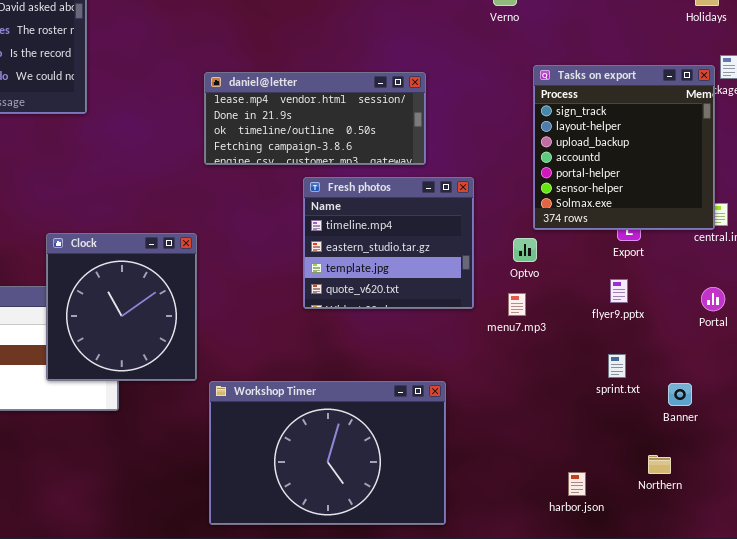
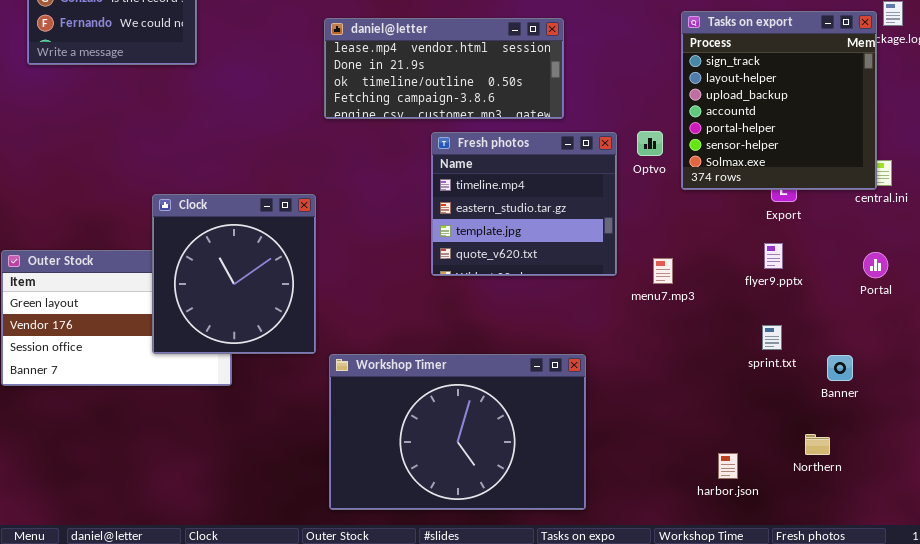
Optvo: [513,238,537,262] -> [637,131,663,156], moved

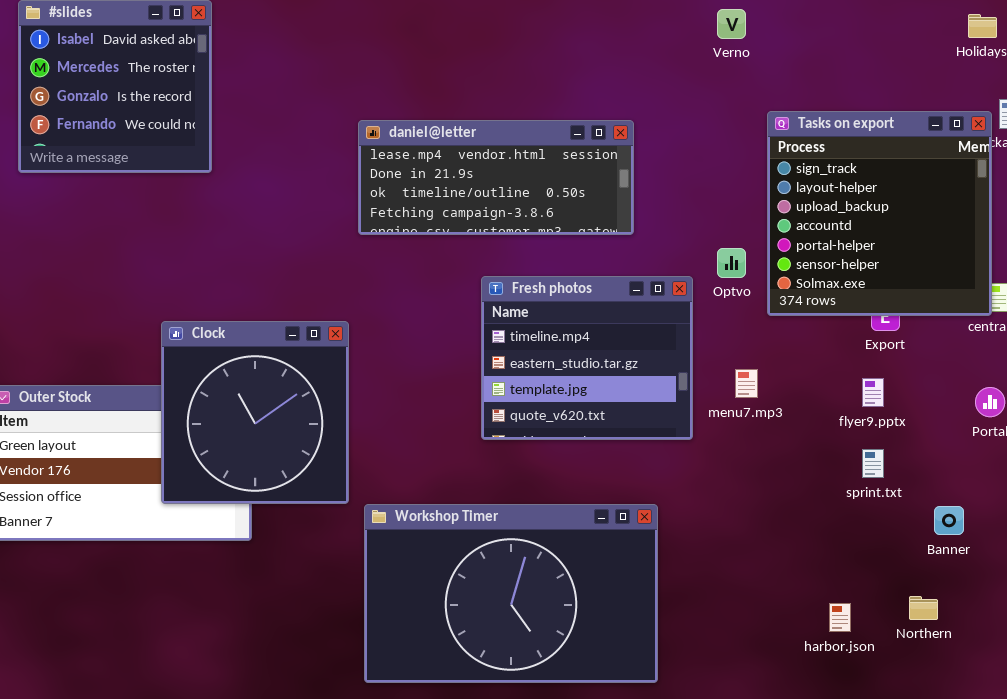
Fresh photos: [431,132,617,276] -> [481,276,693,440], moved
menu7.mp3: [653,258,673,284] -> [735,369,758,398], moved
sprint.txt: [762,325,782,350] -> [862,449,884,478], moved
harbor.json: [718,453,738,479] -> [829,603,851,632], moved

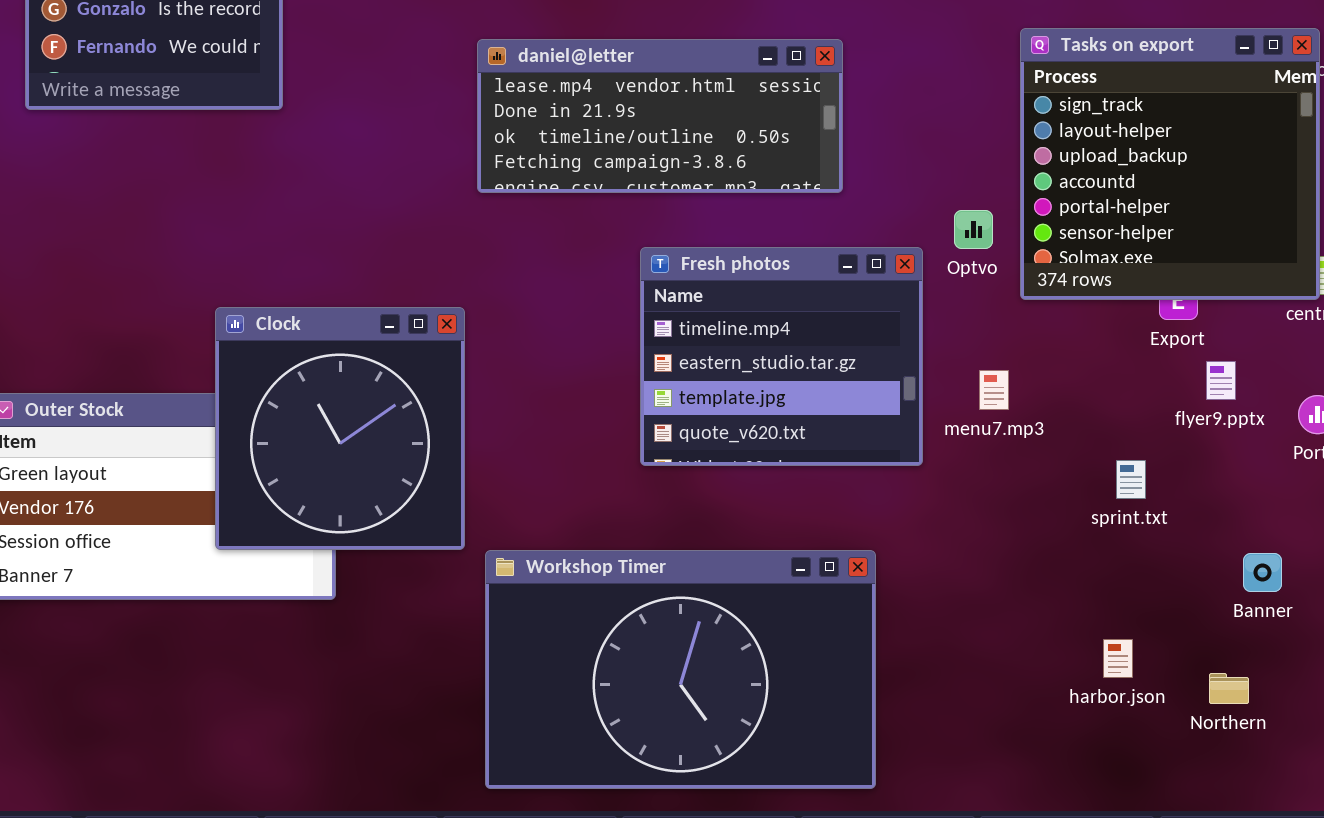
flyer9.pptx: [862,378,884,407] -> [1206,361,1236,400], moved
sprint.txt: [862,449,884,478] -> [1116,460,1146,499], moved
harbor.json: [829,603,851,632] -> [1103,639,1133,678], moved

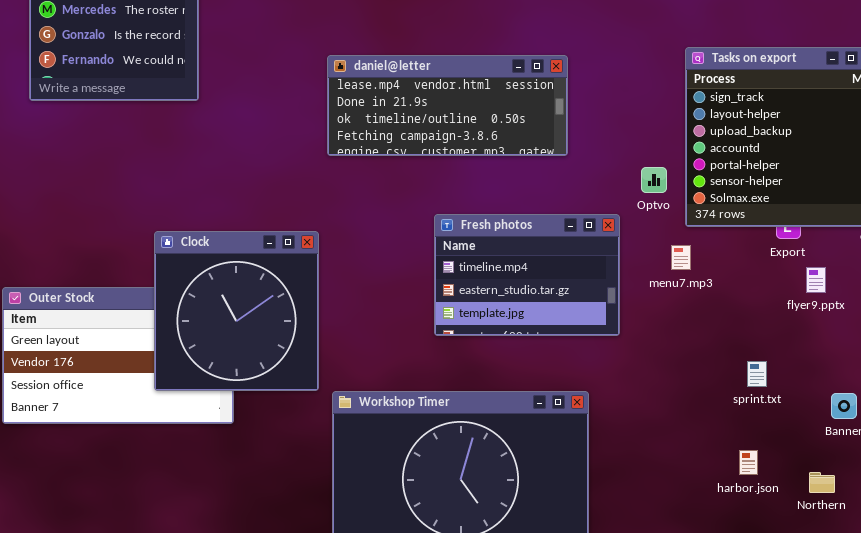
Fresh photos: [640,247,923,466] -> [434,214,620,336], resized
menu7.mp3: [979,370,1009,410] -> [671,245,691,270], moved
sprint.txt: [1116,460,1146,499] -> [747,361,767,387], moved

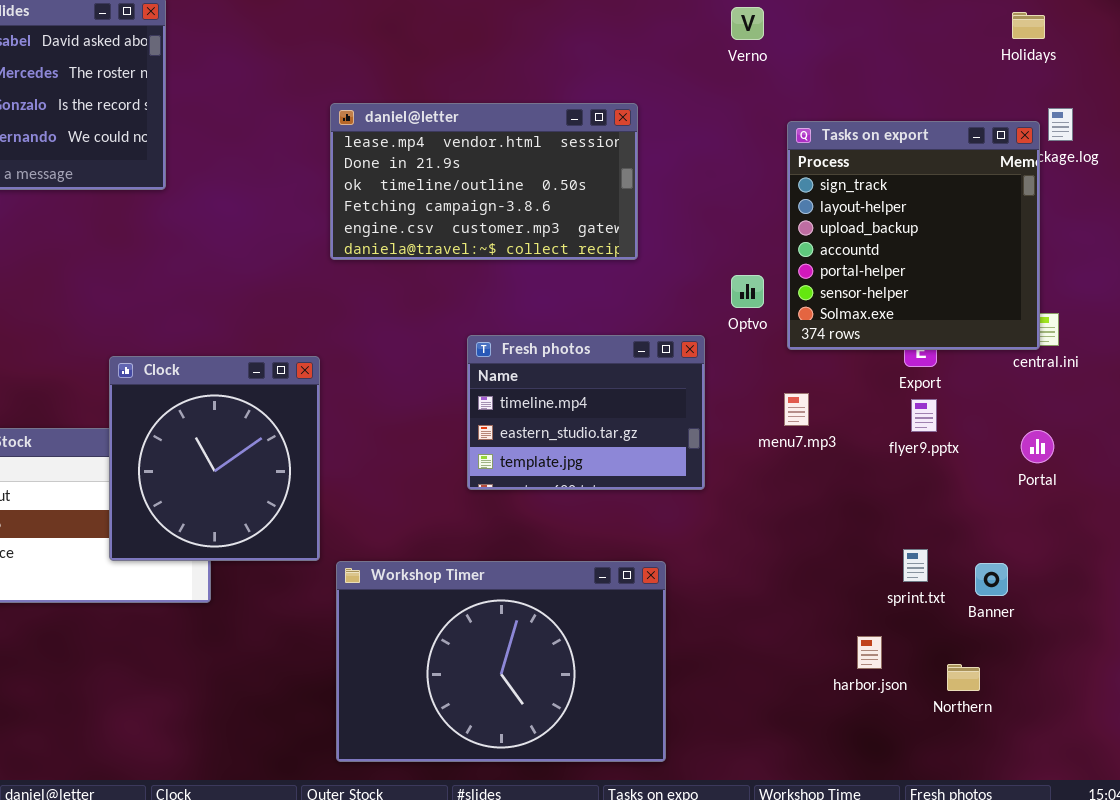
daniel@letter: [327,55,568,156] -> [330,103,638,260], resized
menu7.mp3: [671,245,691,270] -> [784,393,809,426], moved
flyer9.pptx: [806,267,826,293] -> [911,399,937,432], moved
sprint.txt: [747,361,767,387] -> [903,549,928,582], moved

